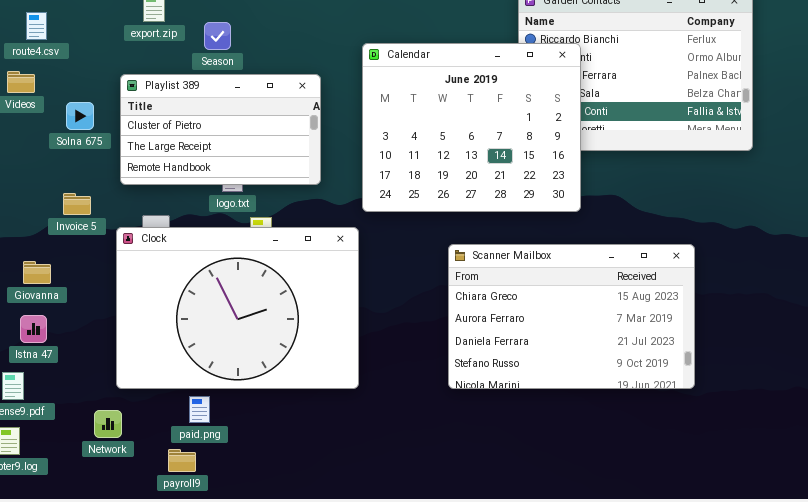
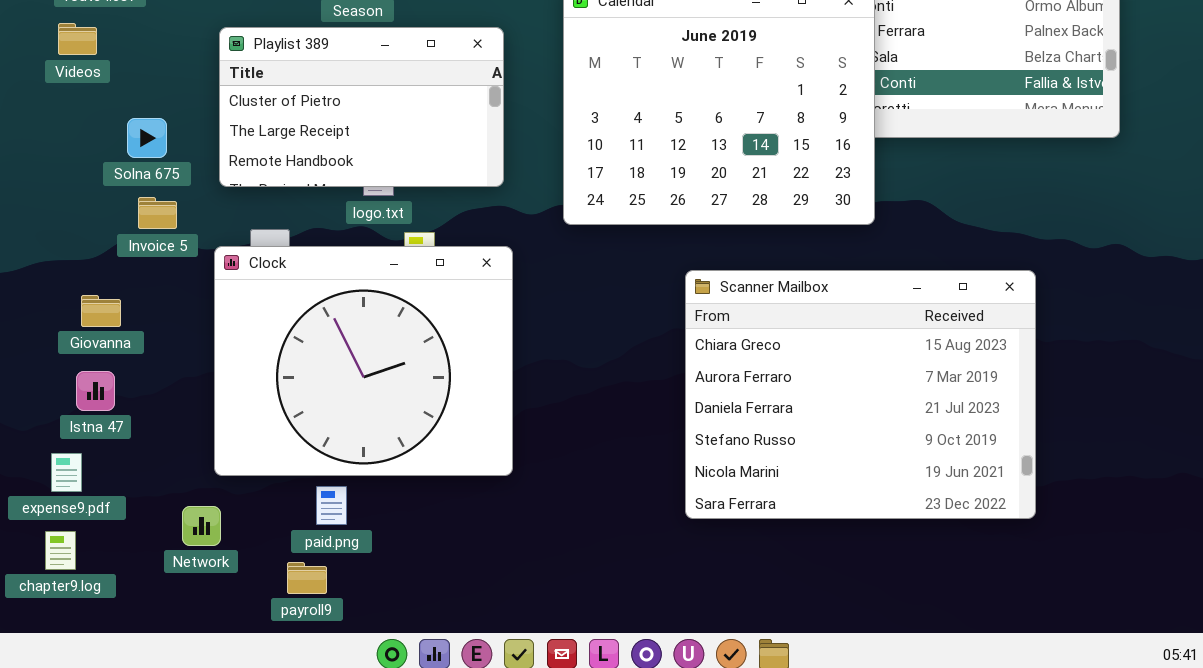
Solna 675: [66,102,94,130] -> [127,118,167,158], moved
Clock: [116,227,359,389] -> [214,246,513,476], resized
Scanner Mailbox: [448,244,695,389] -> [685,270,1036,519], resized

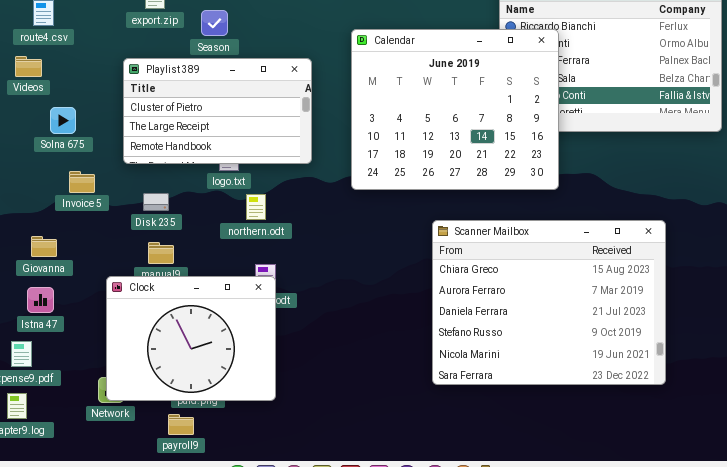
Solna 675: [127,118,167,158] -> [50,107,76,134], moved
Clock: [214,246,513,476] -> [106,276,276,401], moved, resized

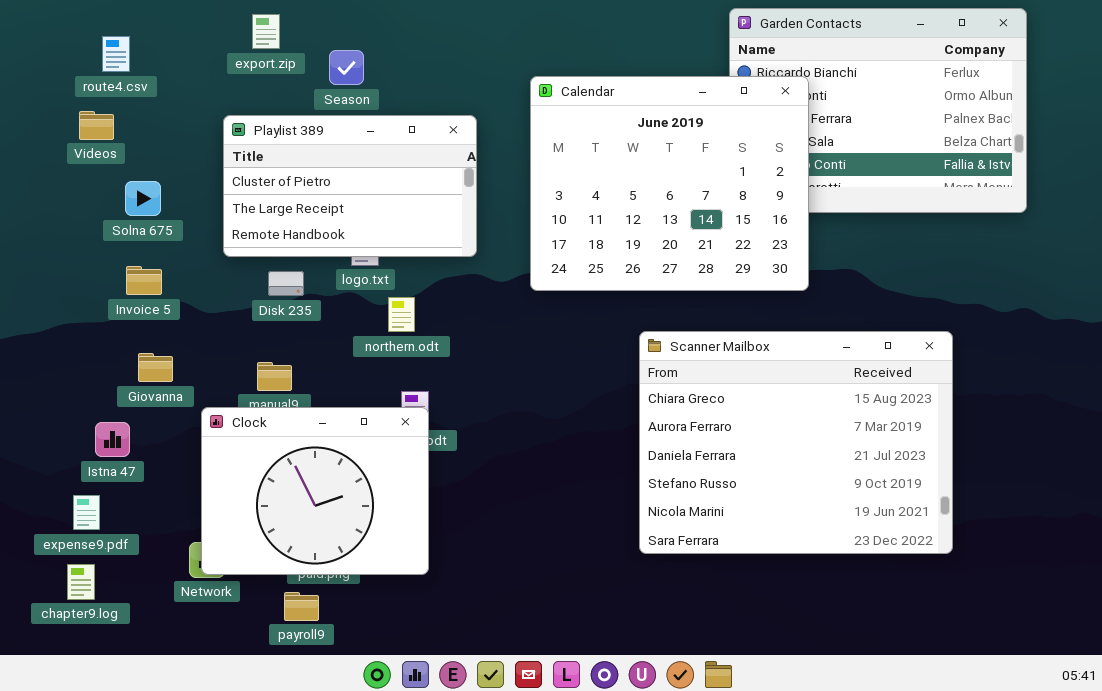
Invoice 5: [69,171,95,193] -> [126,266,162,295], moved
Disk 235: [143,193,169,211] -> [268,271,304,296], moved
Giovanna: [31,236,57,257] -> [138,353,173,382], moved

